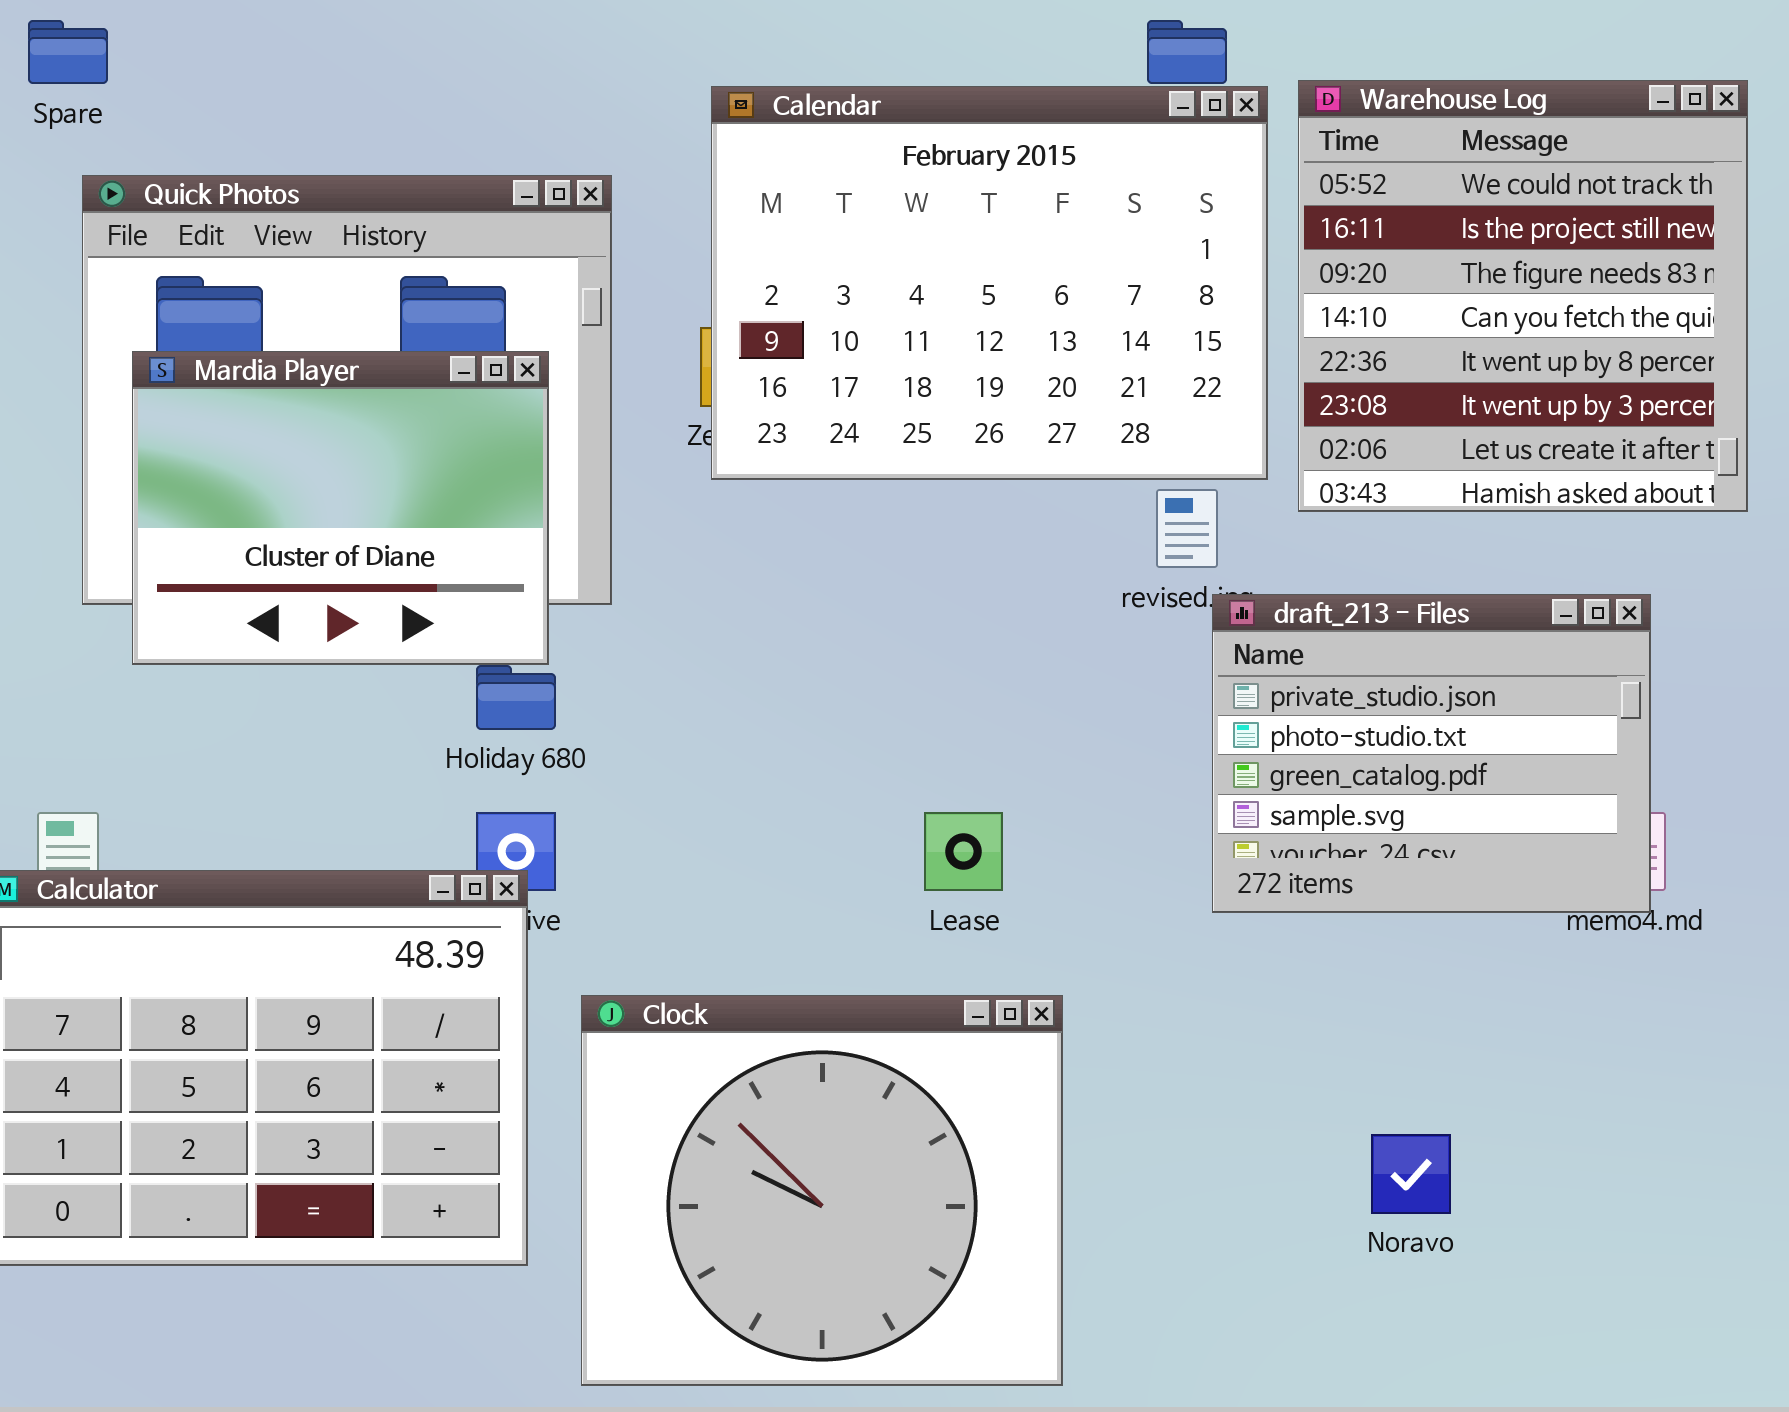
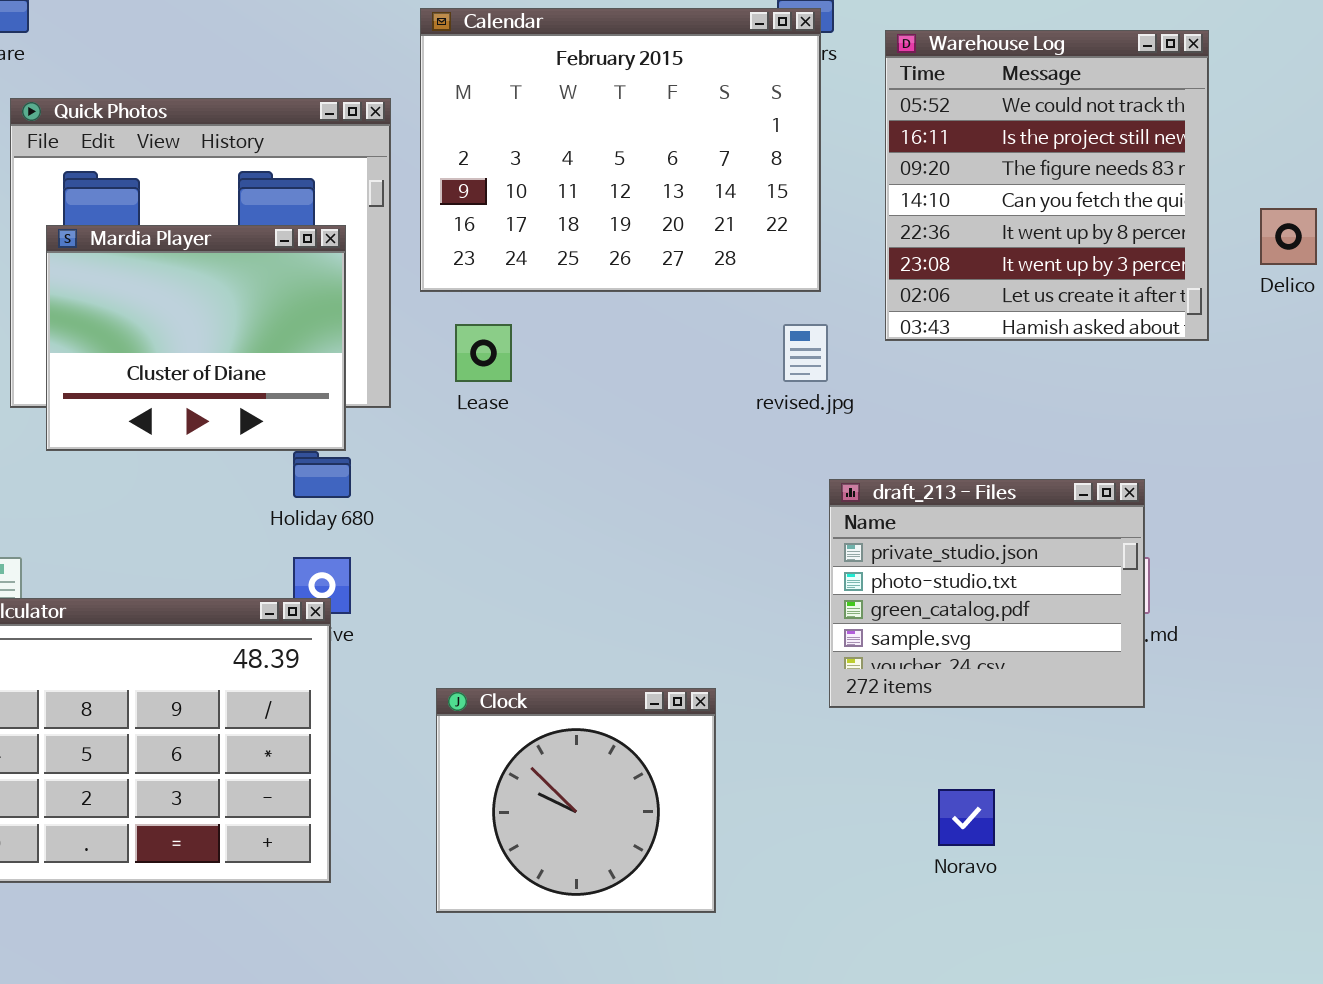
Calendar: [711,86,1268,480] -> [420,8,821,292], moved
draft_213 - Files: [1212,594,1651,913] -> [829,479,1145,708], moved
Lease: [924,812,1003,891] -> [455,324,512,382], moved
Clock: [581,995,1063,1386] -> [436,688,716,913], resized

